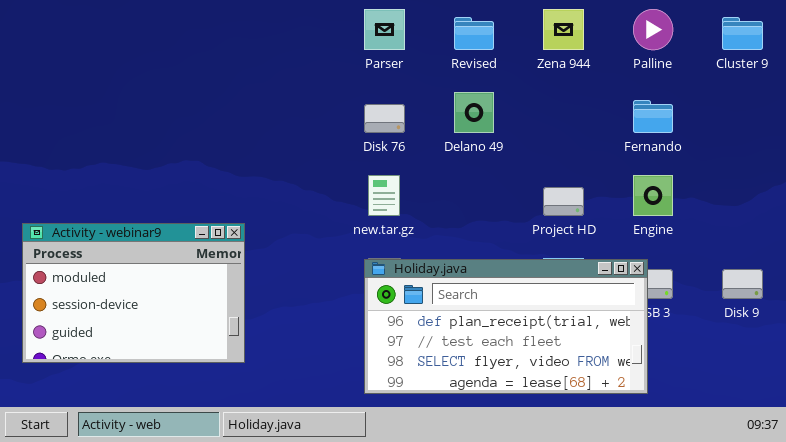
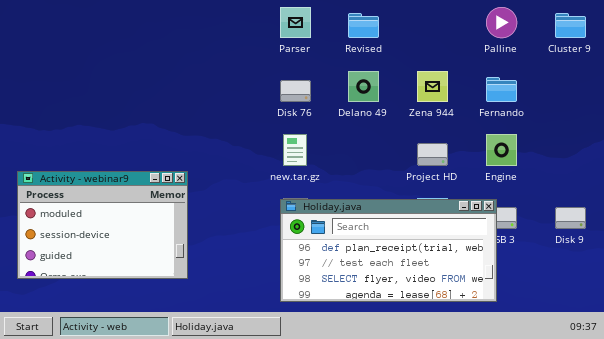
Zena 944: [543,9,584,50] -> [417,71,448,102], moved

